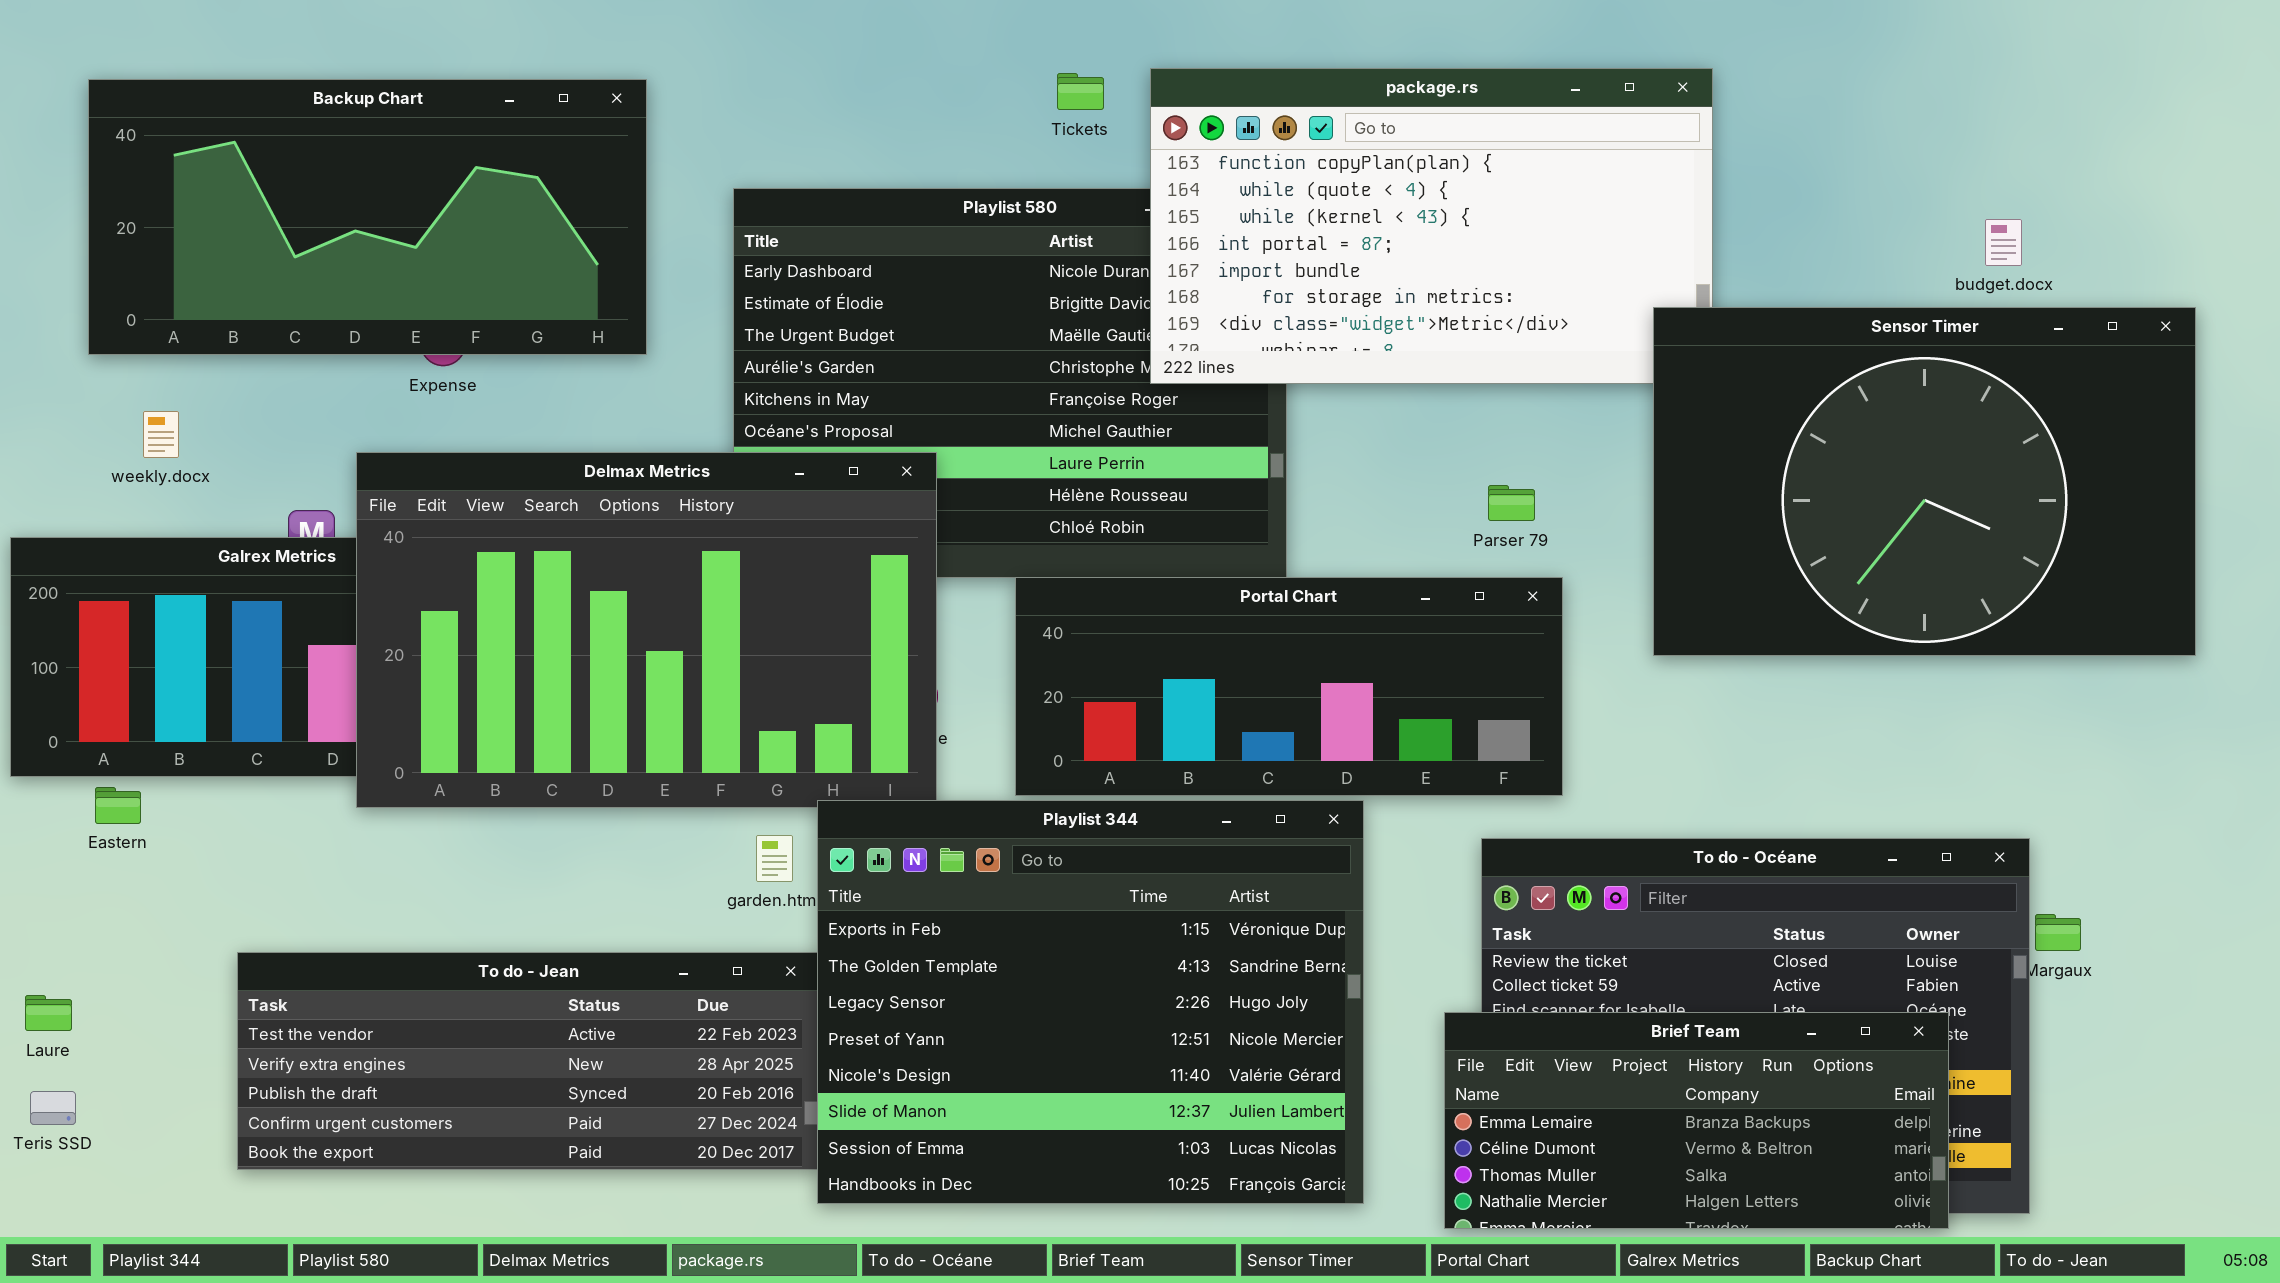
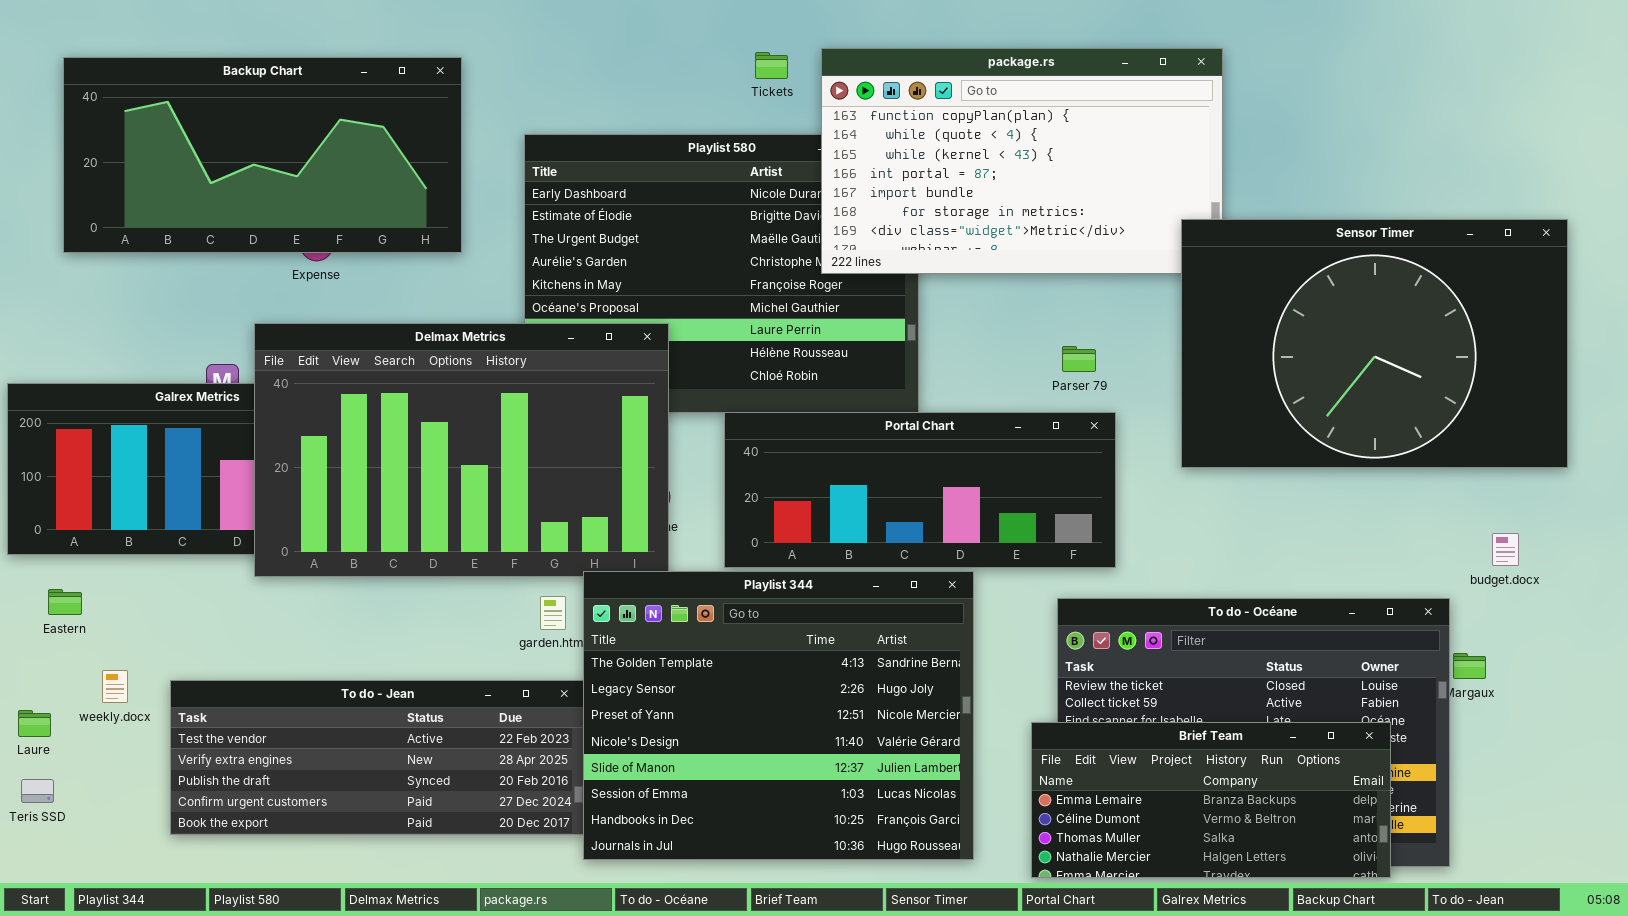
budget.docx: [1985,219,2022,266] -> [1492,533,1519,566], moved
weekly.docx: [143,411,179,458] -> [102,670,128,703], moved
Eastern: [95,787,141,824] -> [48,589,82,615], moved
Playlist 344: [817,800,1364,1204] -> [583,571,974,860], scrolled down 1 row

